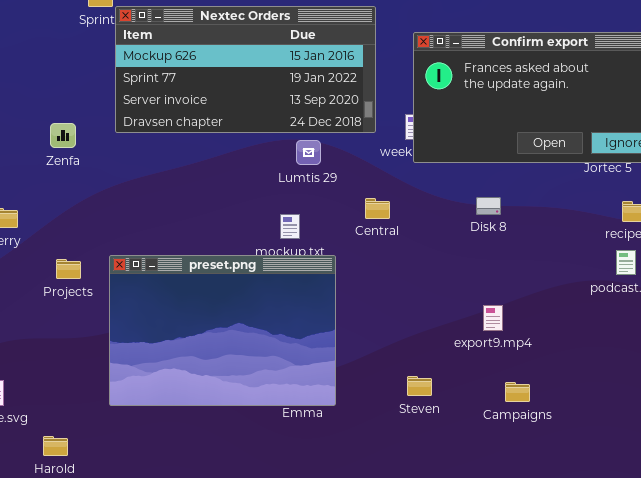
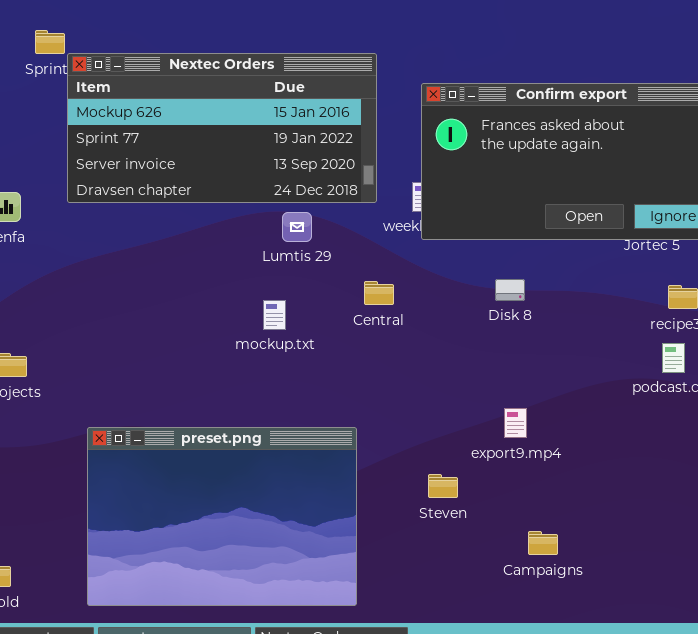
preset.png: [109,255,336,406] -> [87,427,357,606], moved
Steven: [407,376,432,396] -> [428,474,458,498], moved
Campaigns: [505,382,530,402] -> [528,531,558,555], moved

